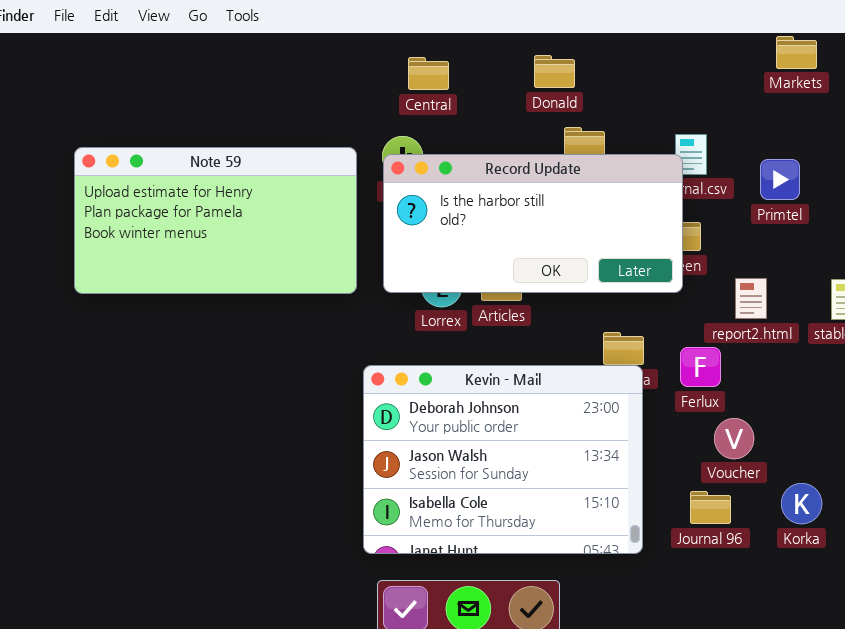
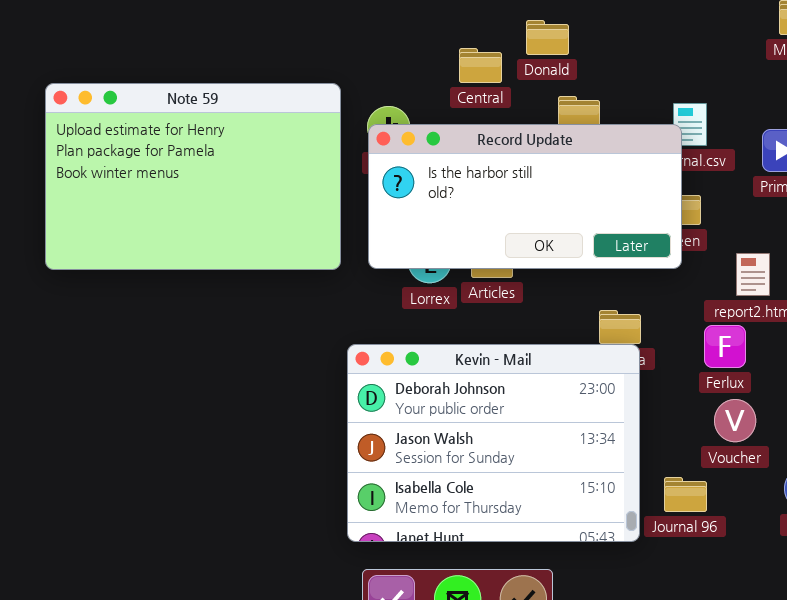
Central: [408,57,449,90] -> [459,48,502,83], moved
Note 59: [74,147,357,294] -> [45,83,341,270], resized
Ferlux: [680,347,721,387] -> [704,325,746,368], moved
Journal 96: [690,491,731,524] -> [664,477,707,512], moved

